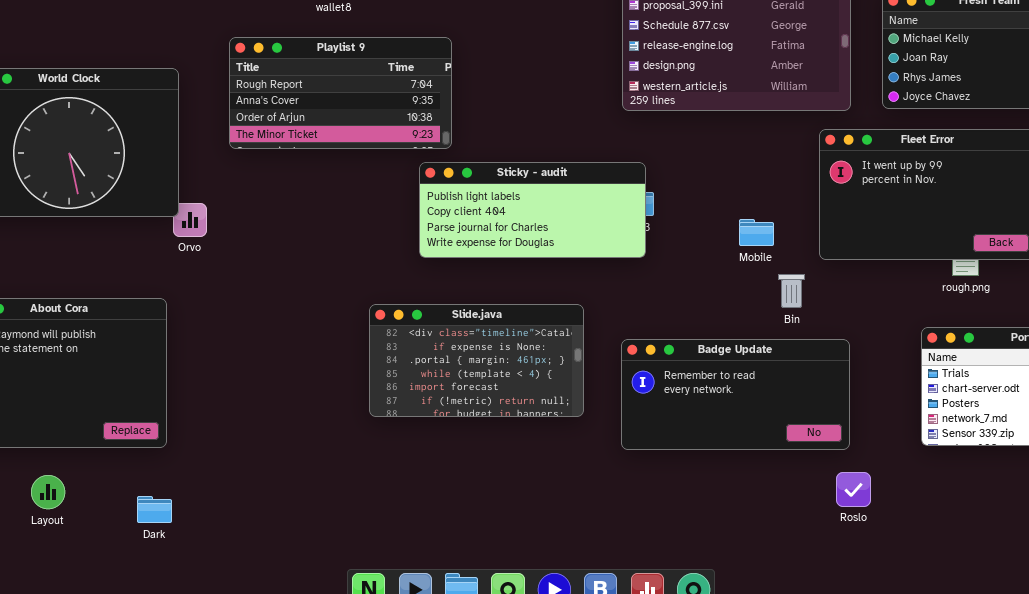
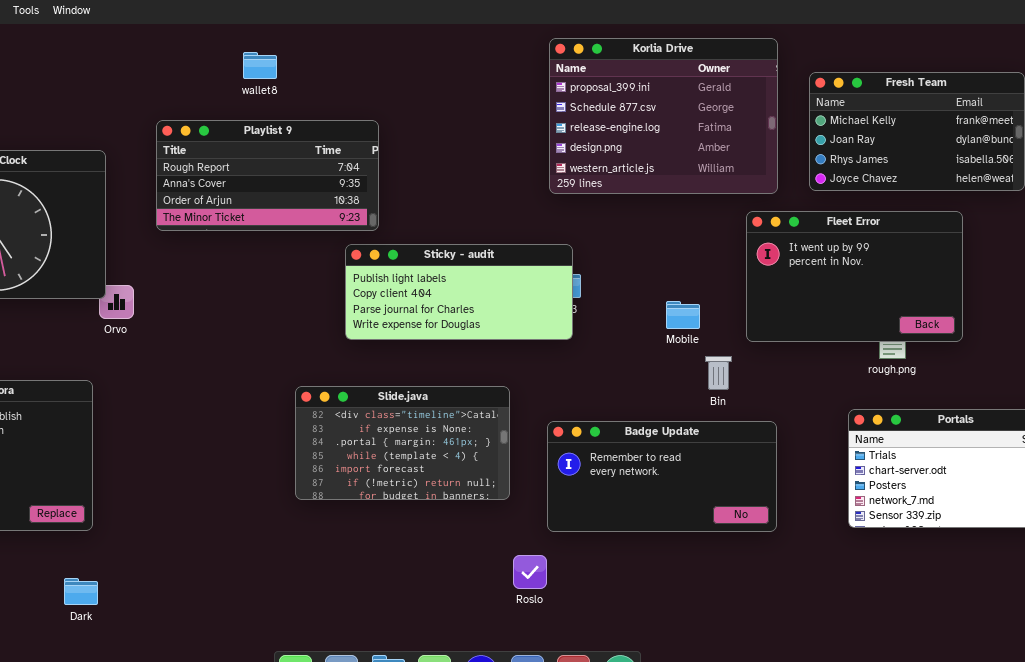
Roslo: [836,472,871,507] -> [513,555,547,589], moved

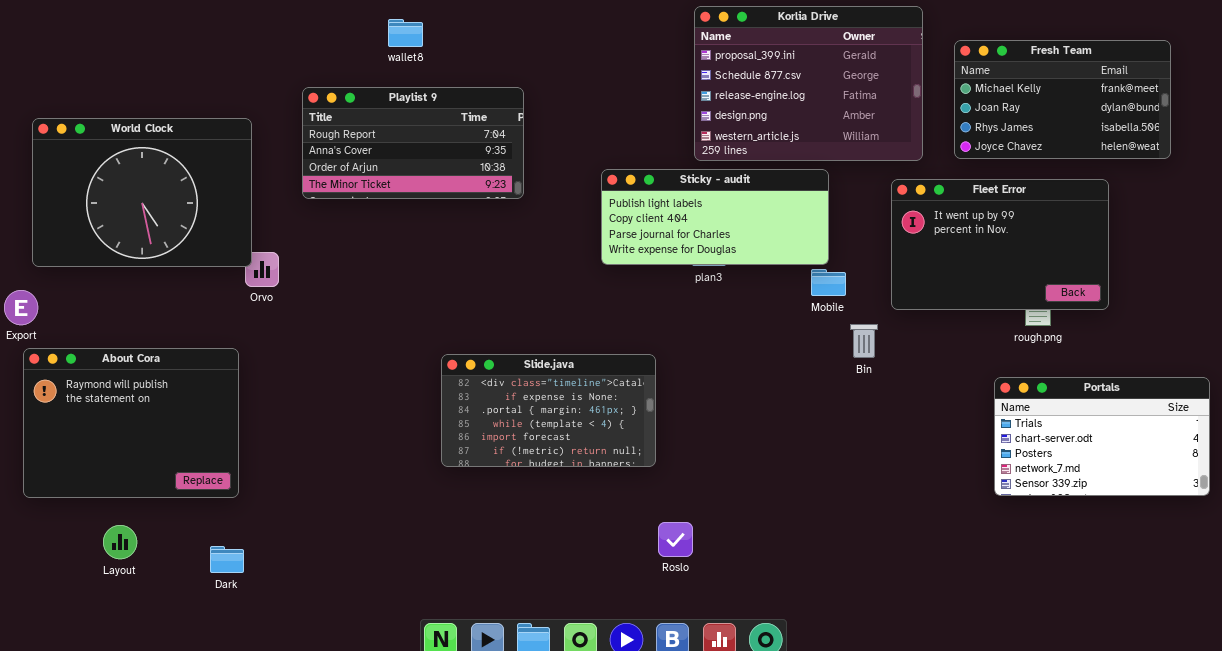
Sticky - audit: [345,244,573,340] -> [601,169,829,265], moved
Badge Update: [547,421,777,532] -> none, closed

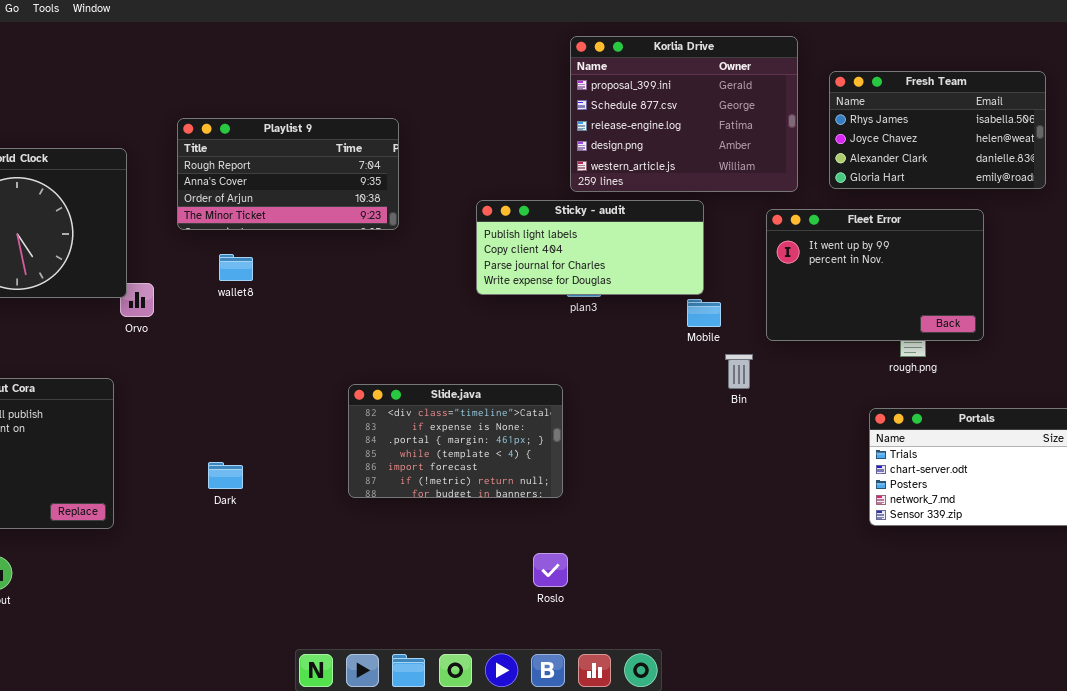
wallet8: [388,19,423,47] -> [219,254,253,281], moved
Fresh Team: [954,40,1171,159] -> [829,71,1046,189], scrolled down 2 rows
Slide.java: [441,354,656,467] -> [348,384,563,498], moved
Dark: [210,546,244,573] -> [208,462,243,489], moved

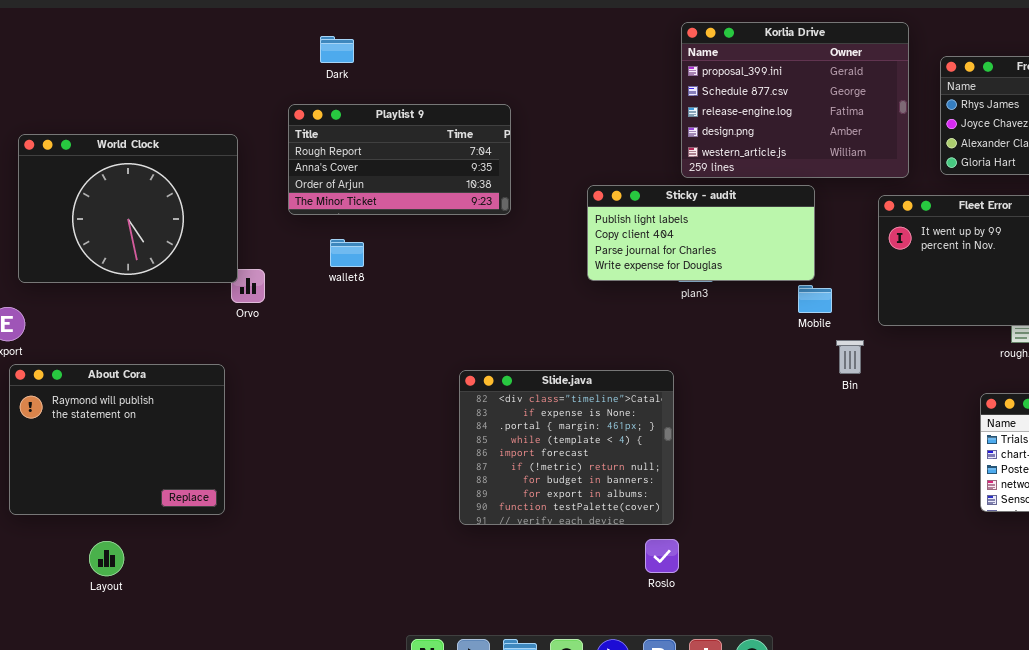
Slide.java: [348,384,563,498] -> [459,370,674,525], resized
Dark: [208,462,243,489] -> [320,36,354,63], moved

